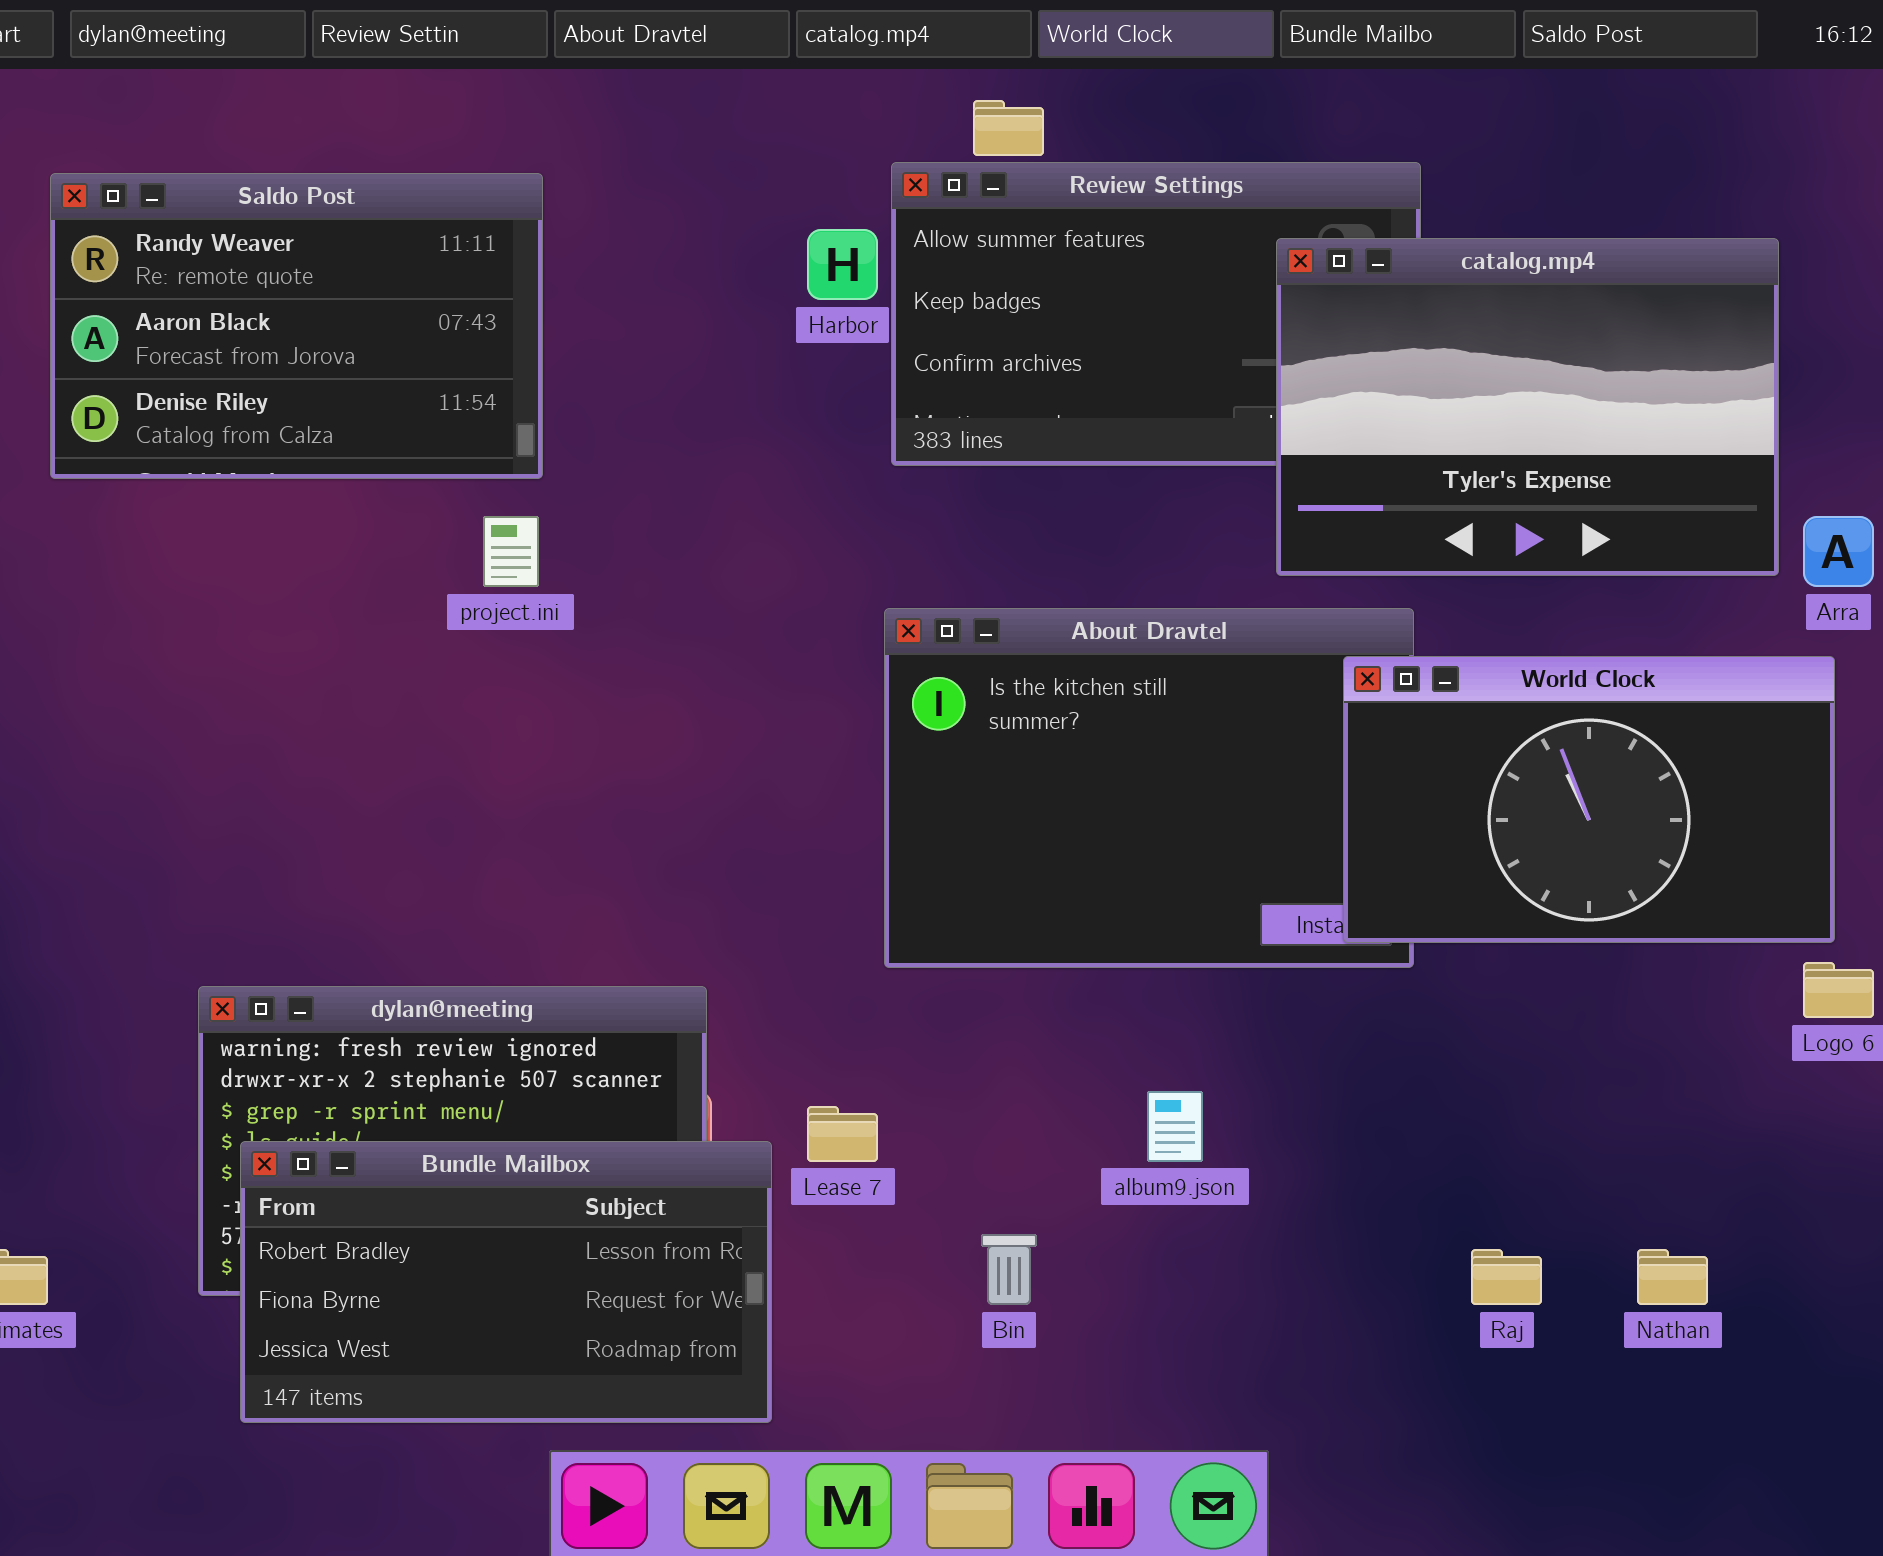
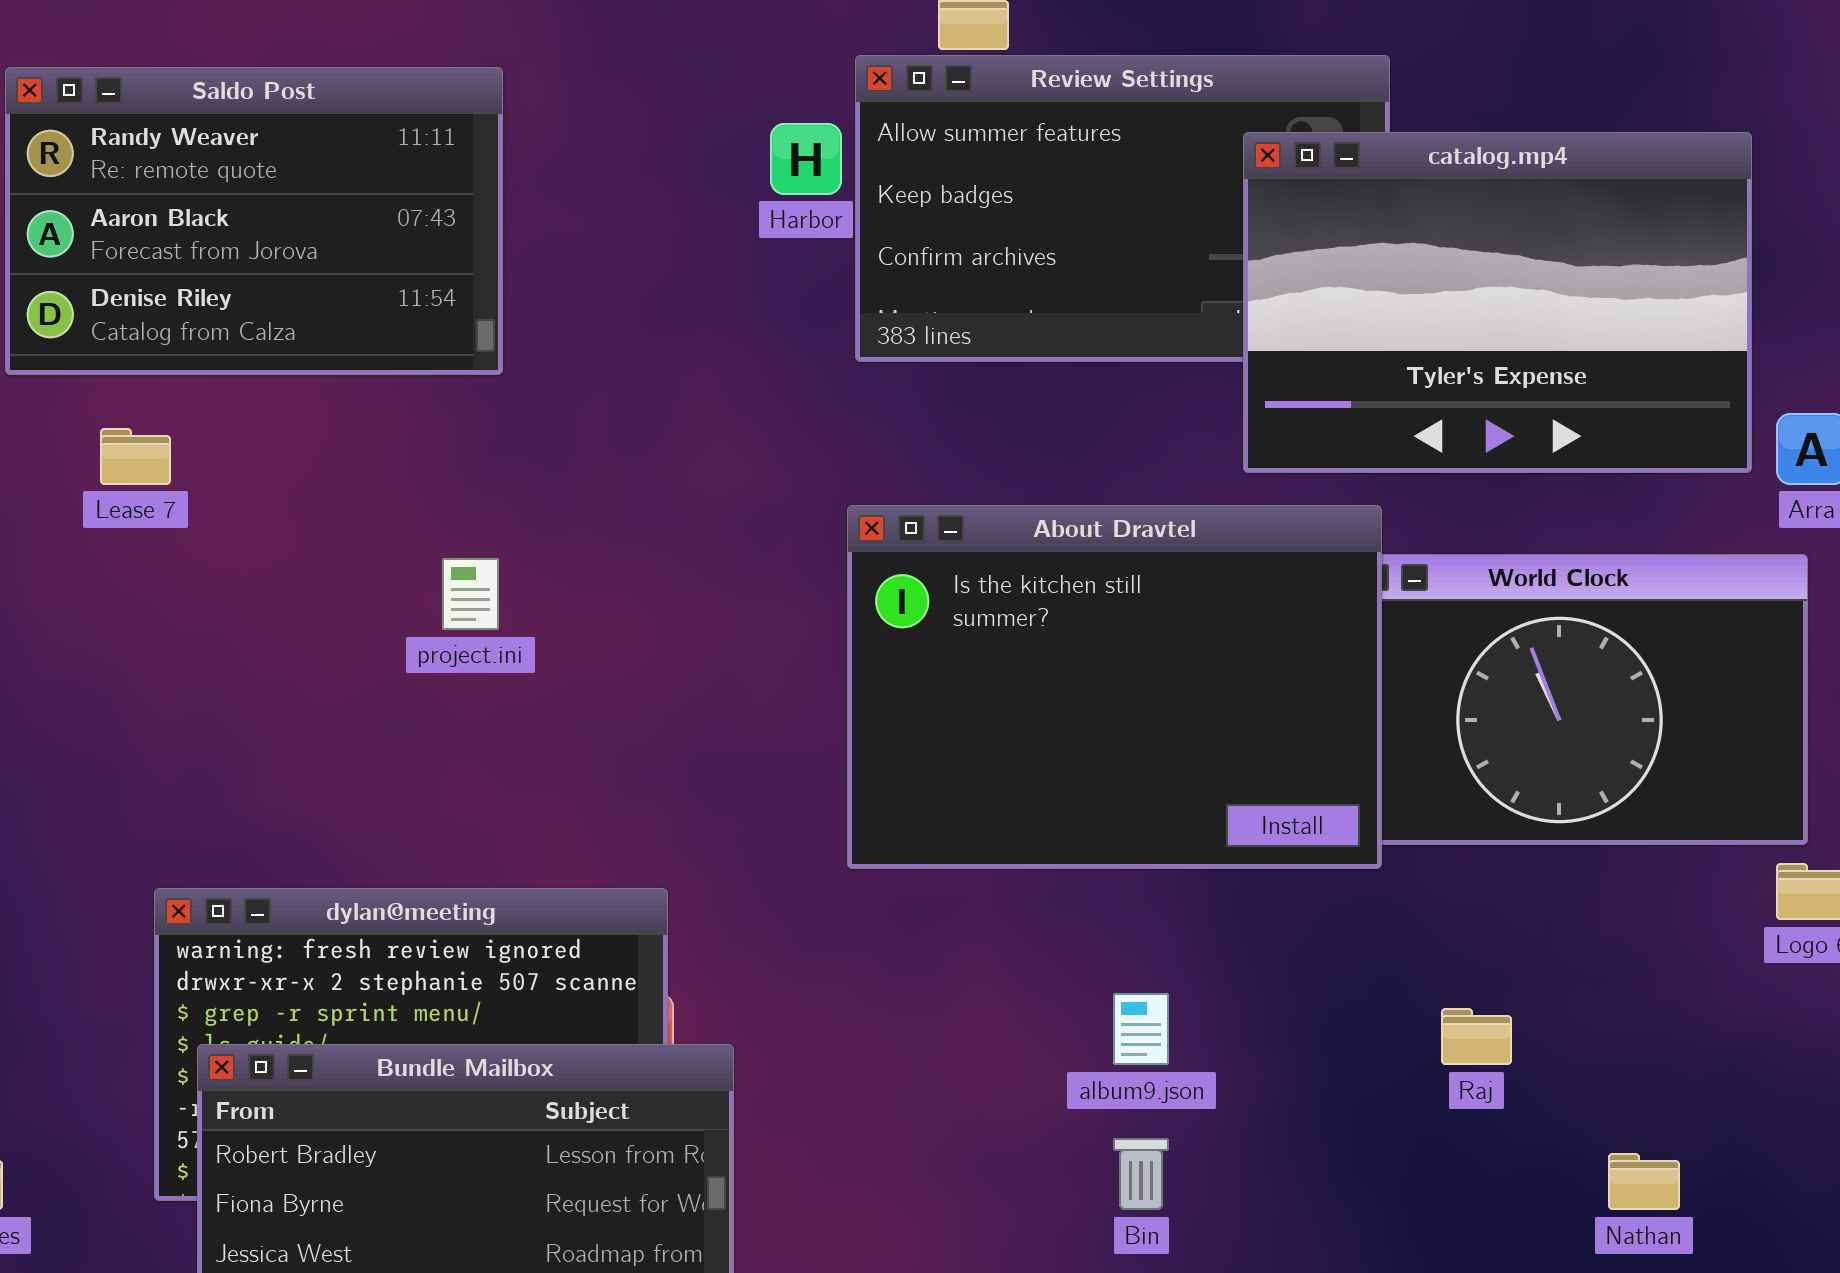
project.ini: [483,516,539,587] -> [442,558,499,630], moved
About Dravtel: [884,608,1414,968] -> [847,505,1382,869], raised
Lease 7: [807,1106,878,1162] -> [100,428,171,485], moved
Bin: [981,1234,1037,1305] -> [1113,1138,1169,1210], moved
Raj: [1471,1249,1542,1305] -> [1441,1008,1512,1065], moved

